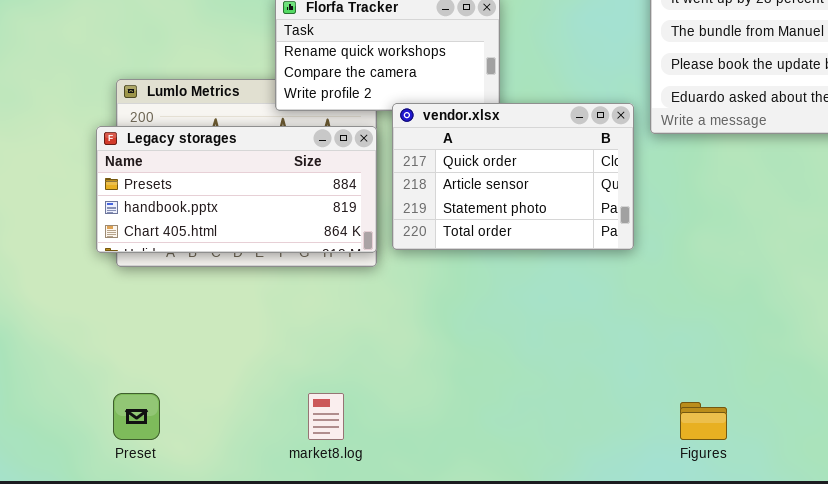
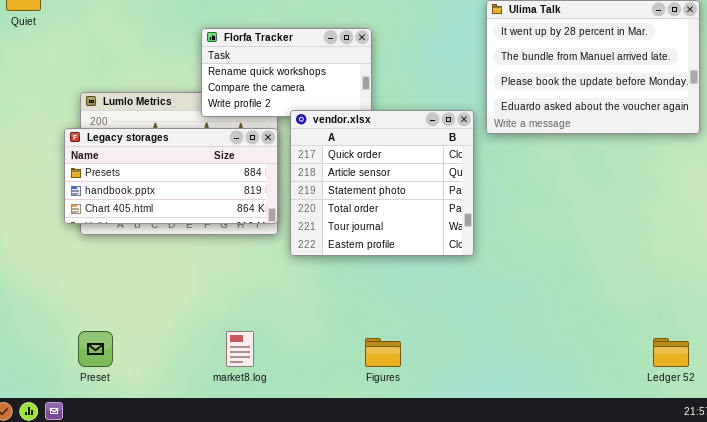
vendor.xlsx: [392,103,634,250] -> [290,110,474,256], resized
Figures: [680,402,727,440] -> [365,338,401,367], moved

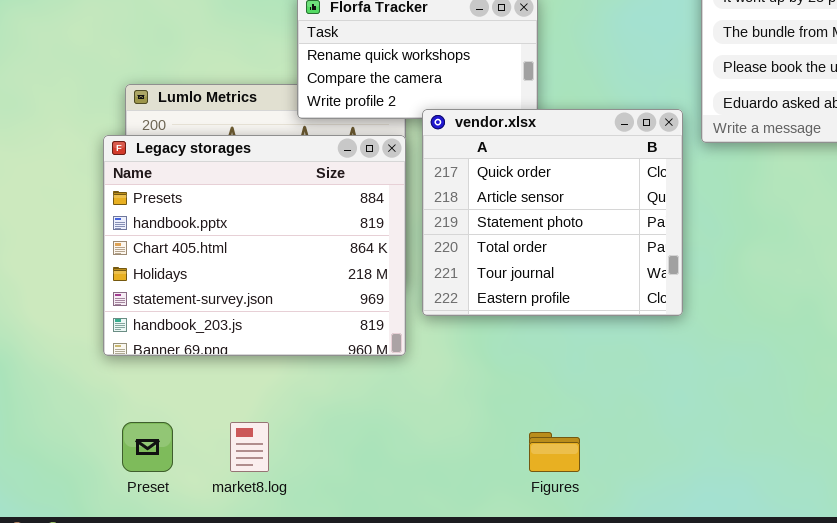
Legacy storages: [64,128,278,224] -> [103,135,406,356], resized
market8.log: [226,331,254,367] -> [230,422,269,472], moved

